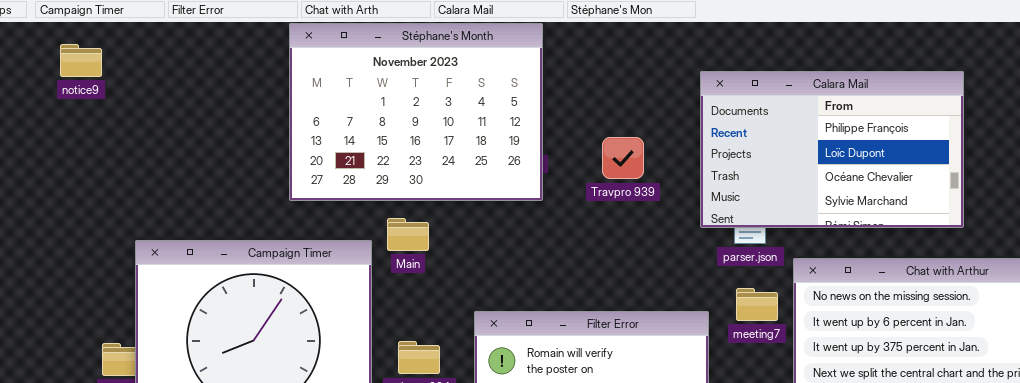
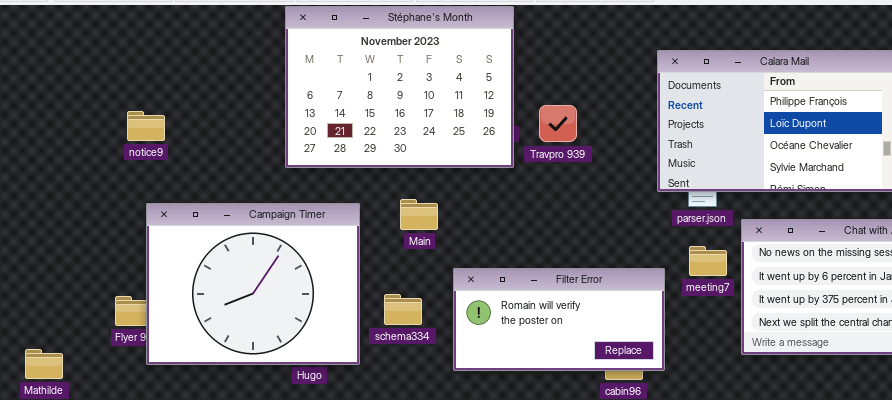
notice9: [60,44,102,77] -> [127,111,165,141], moved
Travpro 939: [602,137,644,179] -> [539,105,577,142], moved
Main: [387,218,429,251] -> [400,199,438,230], moved

